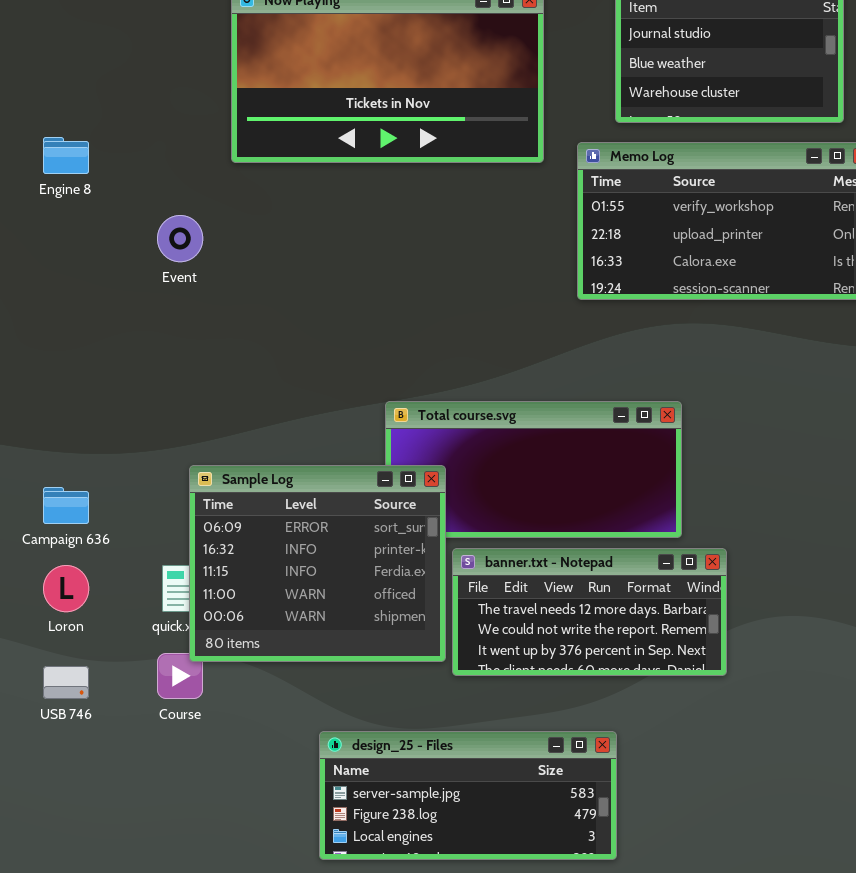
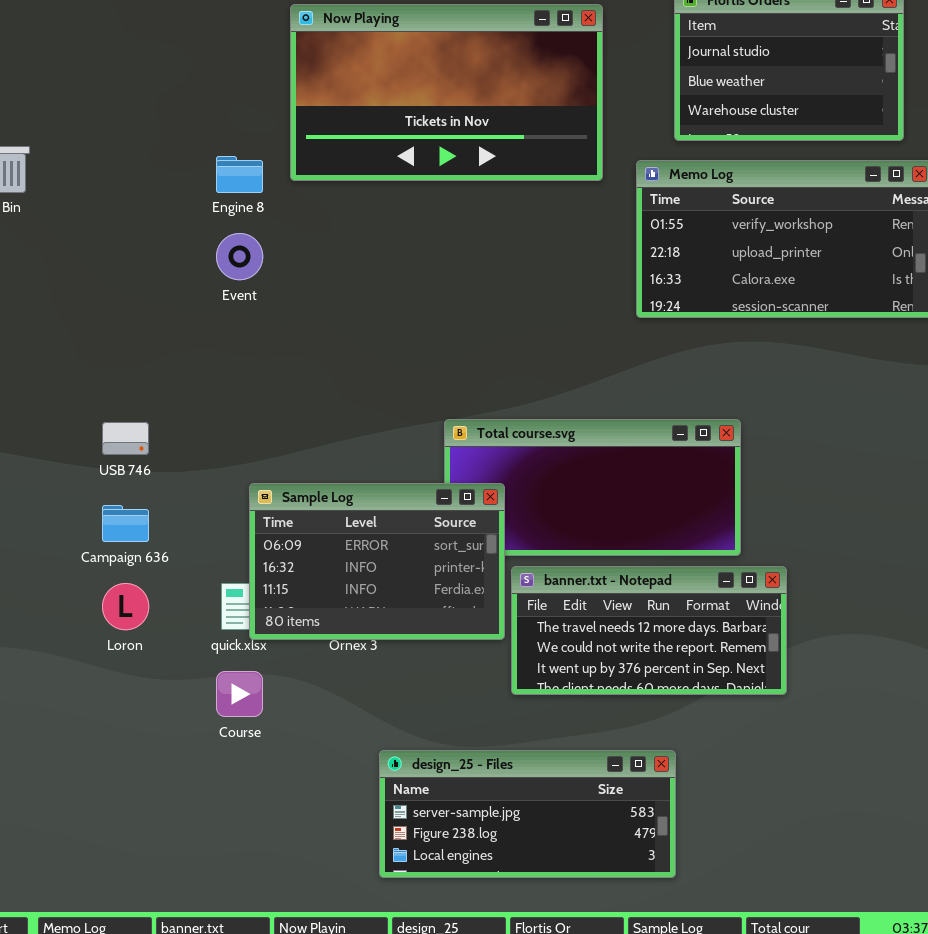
Engine 8: [43,137,89,174] -> [216,156,263,193], moved
Sample Log: [189,465,446,662] -> [249,483,505,640], resized
USB 746: [43,666,89,699] -> [102,422,149,455], moved

